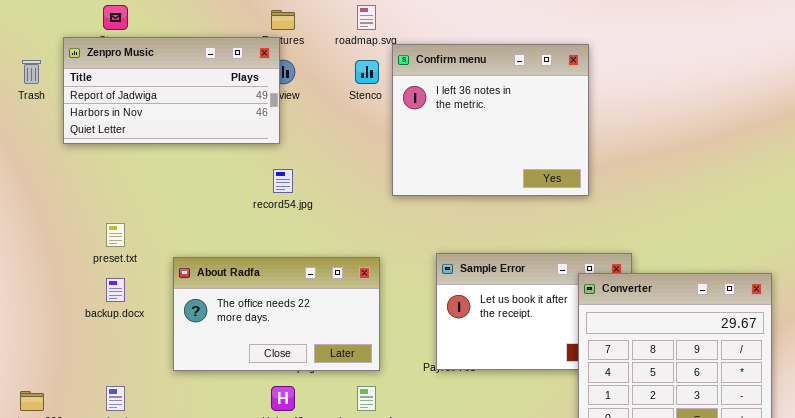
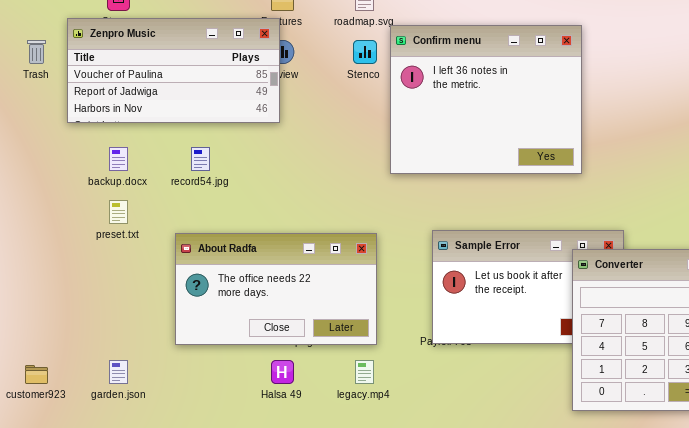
Zenpro Music: [63,37,280,144] -> [67,18,280,123], scrolled up 1 row
record54.jpg: [273,169,293,193] -> [191,147,210,171], moved
backup.docx: [106,278,125,302] -> [109,147,128,171], moved

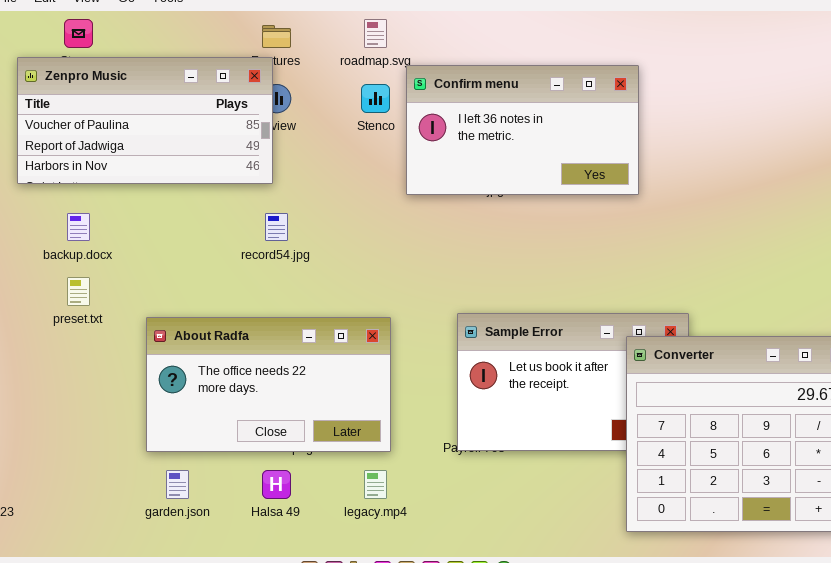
Confirm menu: [390,25,582,174] -> [406,65,639,195], resized
record54.jpg: [191,147,210,171] -> [265,213,288,241], moved
garden.json: [109,360,128,384] -> [166,470,189,499], moved

